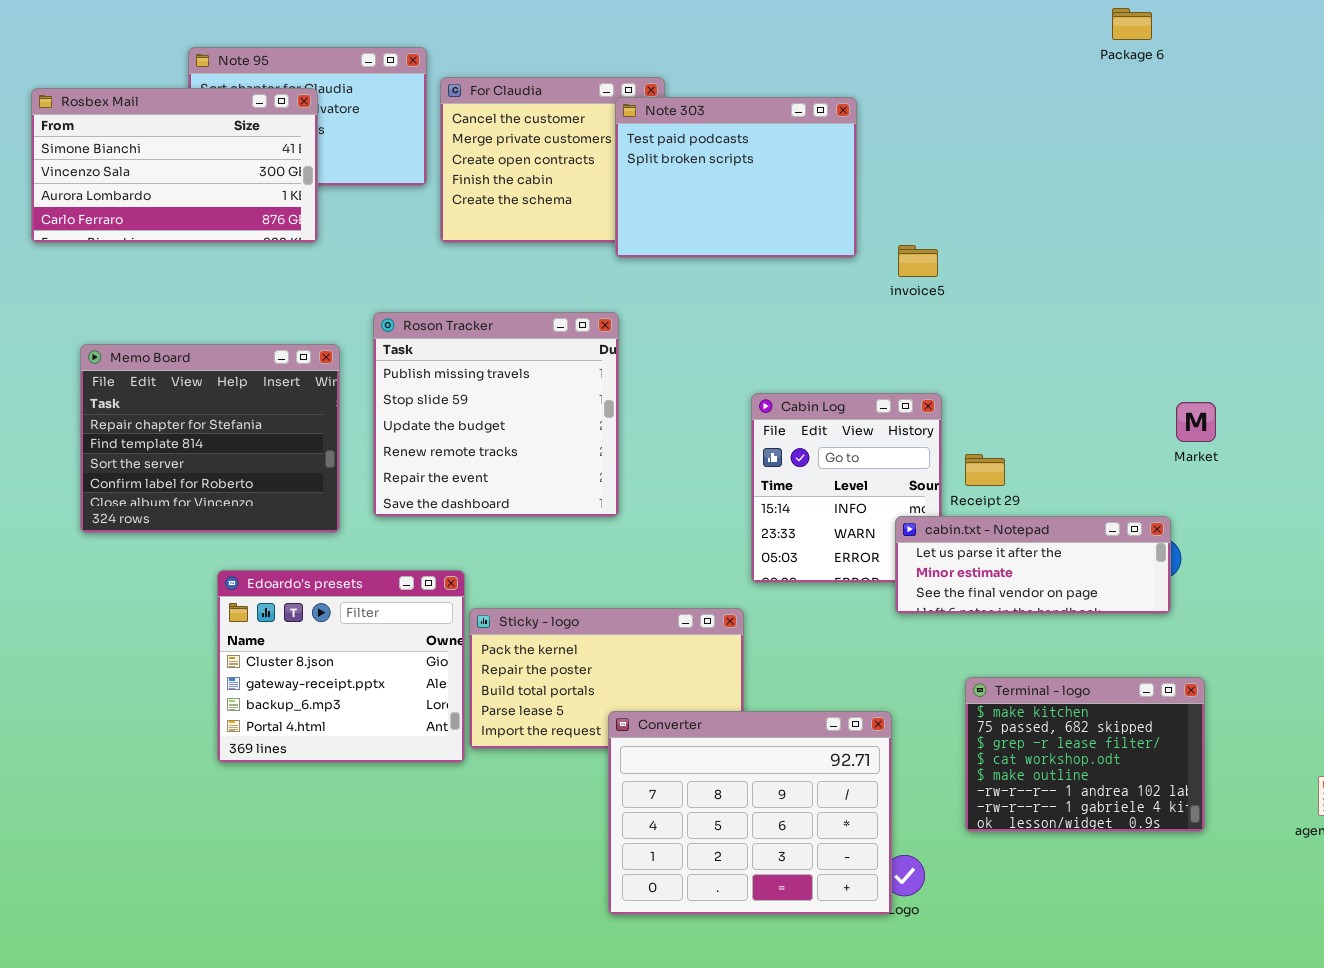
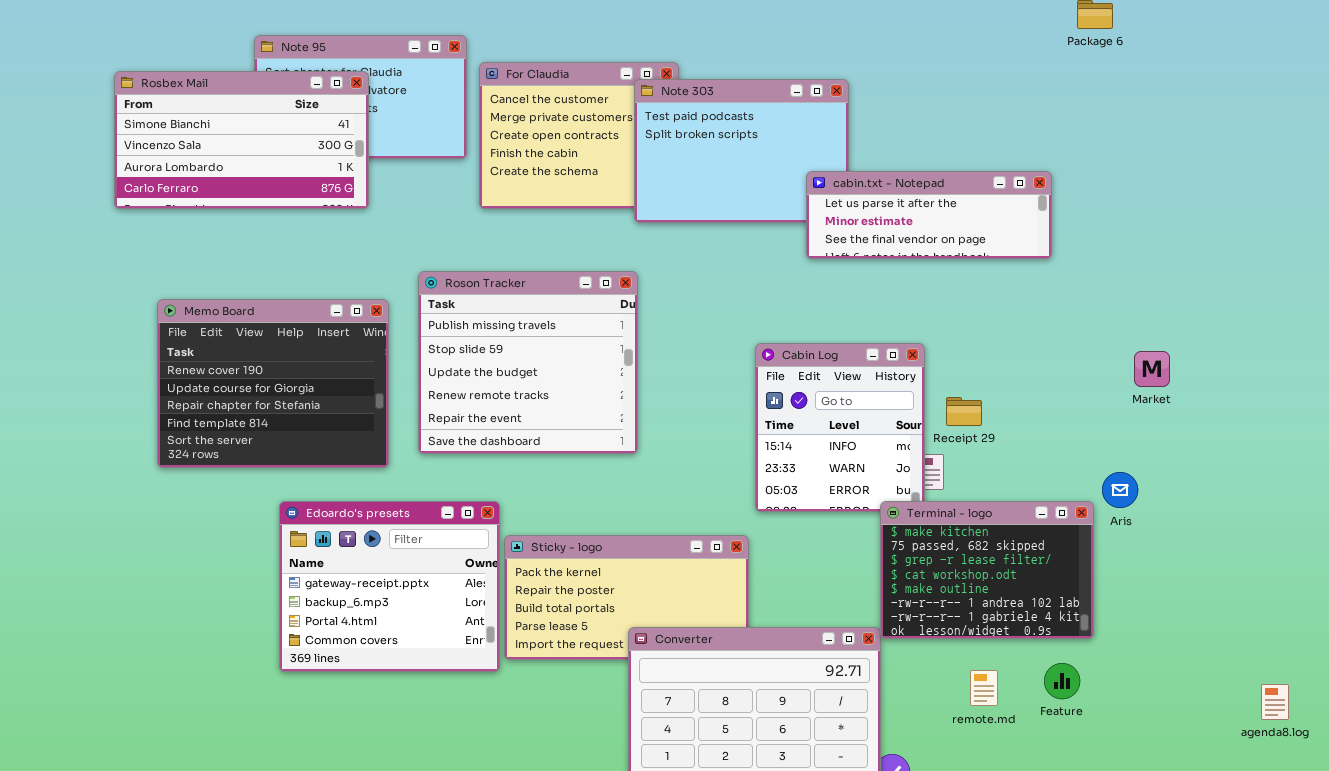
Memo Board: [80,344,340,533] -> [157,299,389,468], scrolled up 2 rows
cabin.txt - Notepad: [895,516,1171,614] -> [806,171,1052,259], moved
Edoardo's presets: [217,570,465,763] -> [279,501,500,672], scrolled down 1 row
Terminal - logo: [965,677,1205,832] -> [880,501,1094,639], moved

